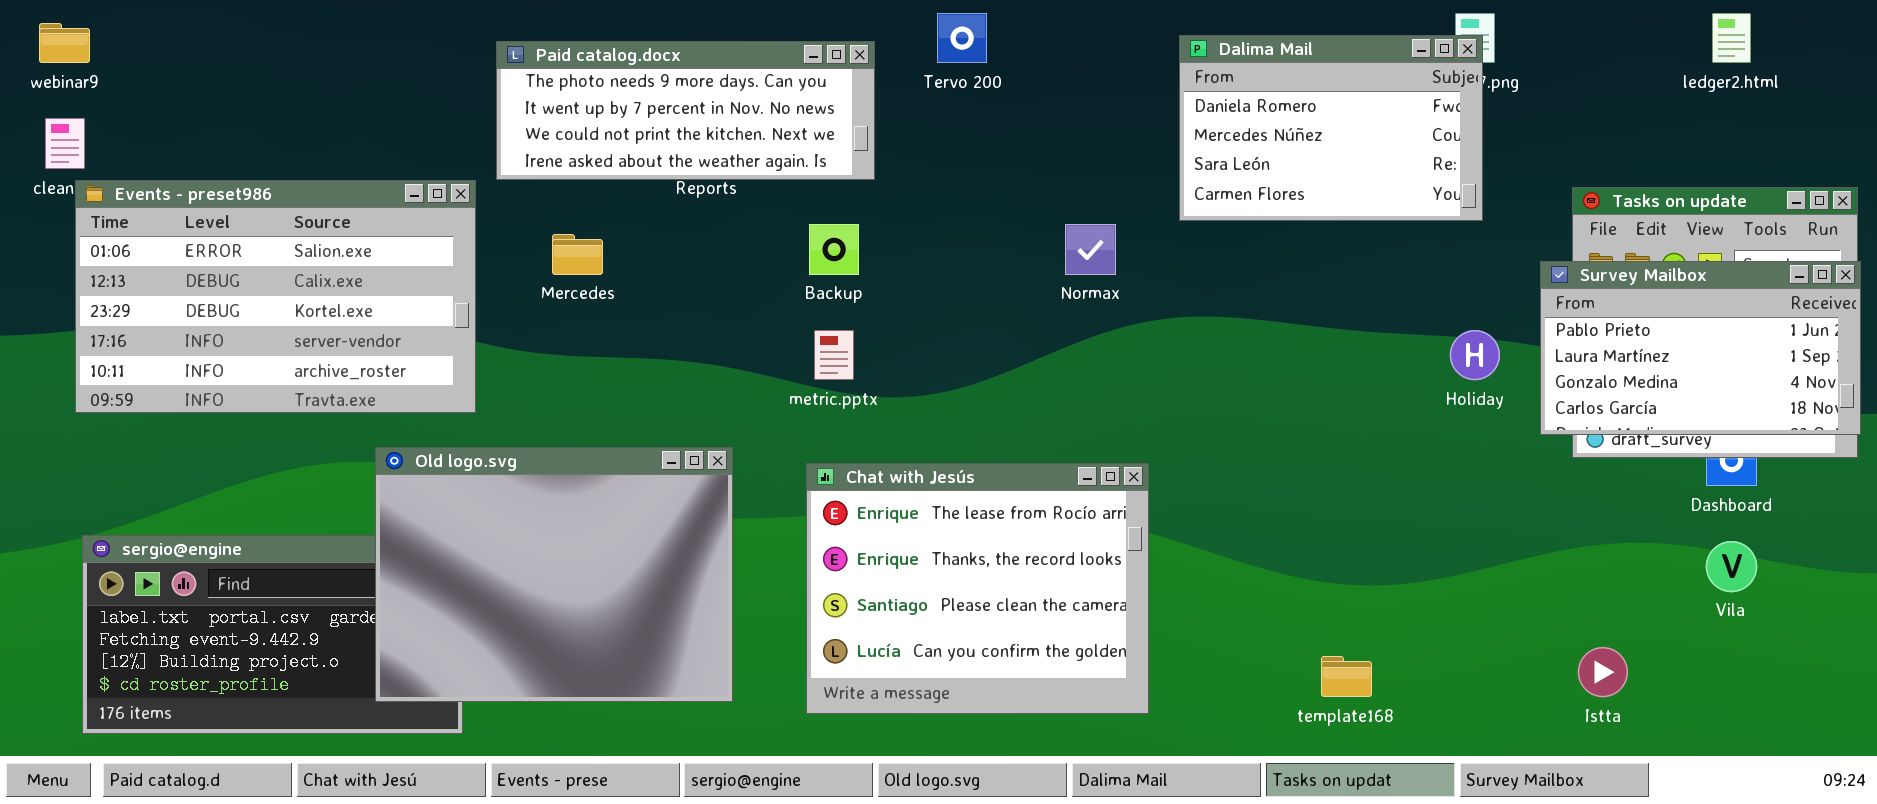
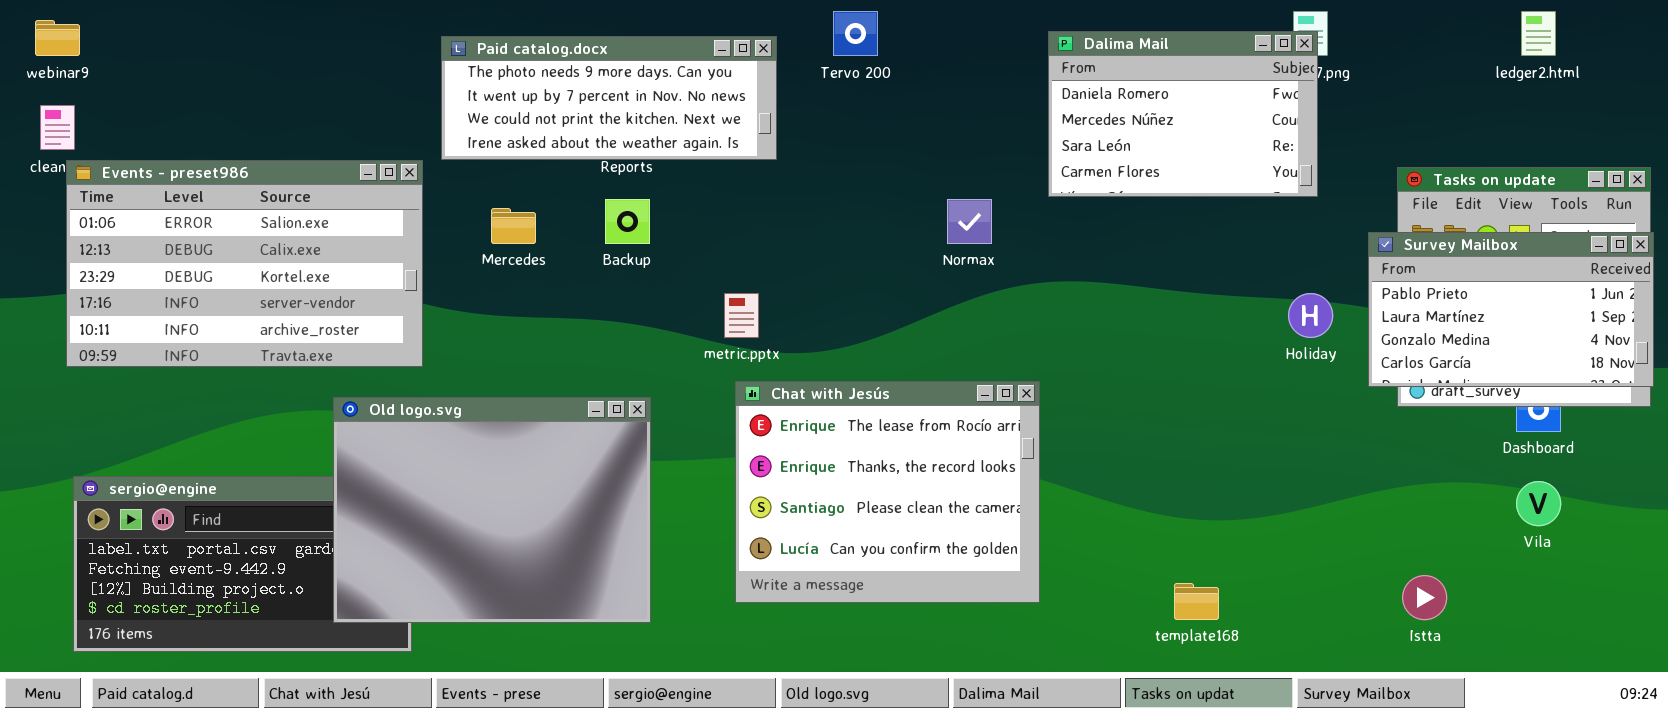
Backup: [809,224,859,275] -> [605,199,650,244], moved
Chat with Jesús: [806,463,1149,714] -> [735,381,1040,603], moved

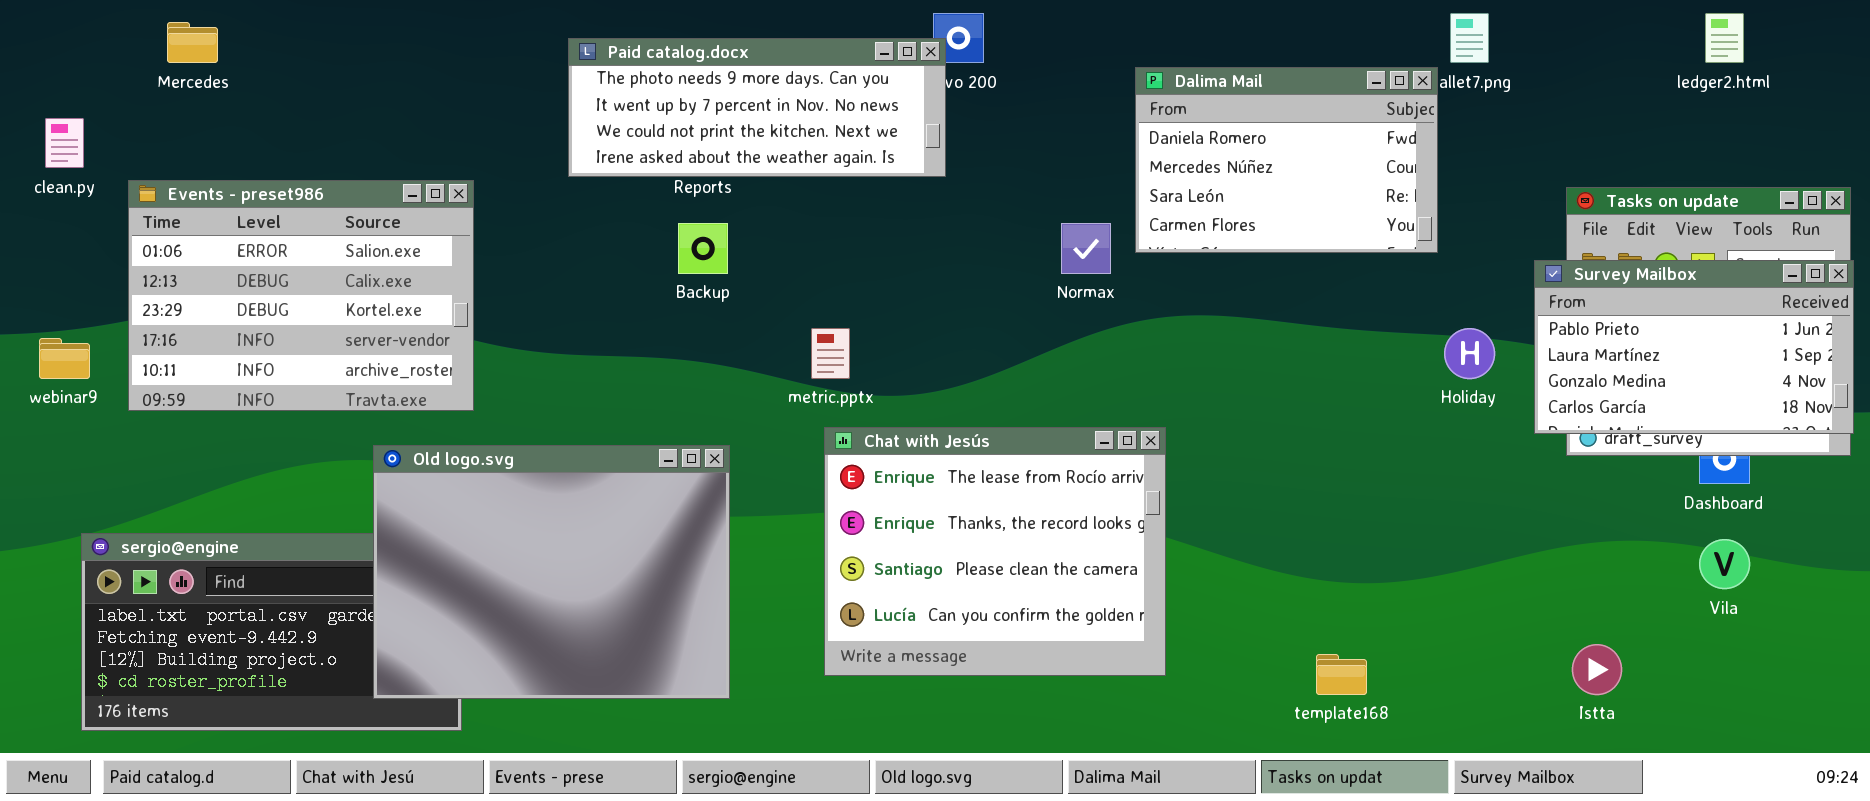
webinar9: [35,20,80,56] -> [39,338,90,379], moved
Dalima Mail: [1048,31,1318,197] -> [1135,67,1438,253], moved
Paid catalog.docx: [441,36,777,160] -> [568,38,946,177], moved
Events - preset986: [66,160,423,367] -> [128,180,474,411], resized
Mercedes: [491,208,536,244] -> [167,22,218,63], moved

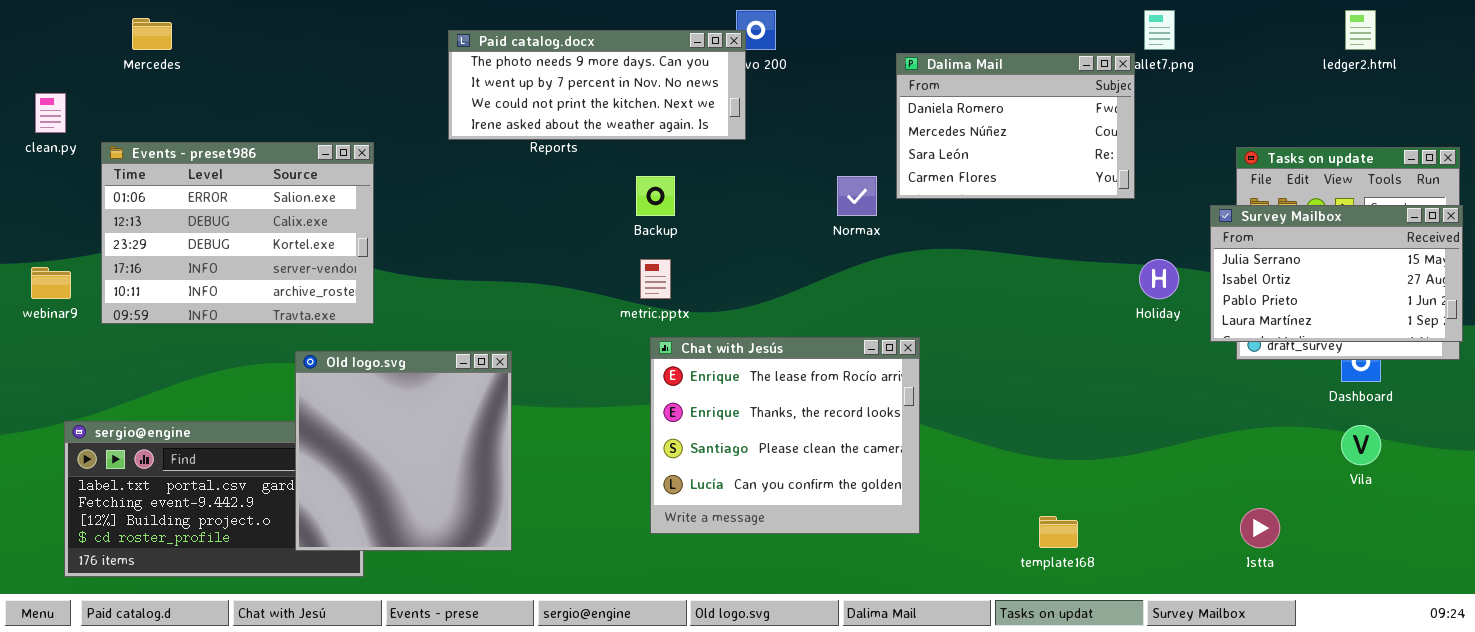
Backup: [678,223,728,274] -> [636,176,675,216], moved
Survey Mailbox: [1534,260,1854,434] -> [1210,205,1463,342], scrolled up 2 rows
Old logo.svg: [373,445,730,699] -> [295,351,512,551], resized

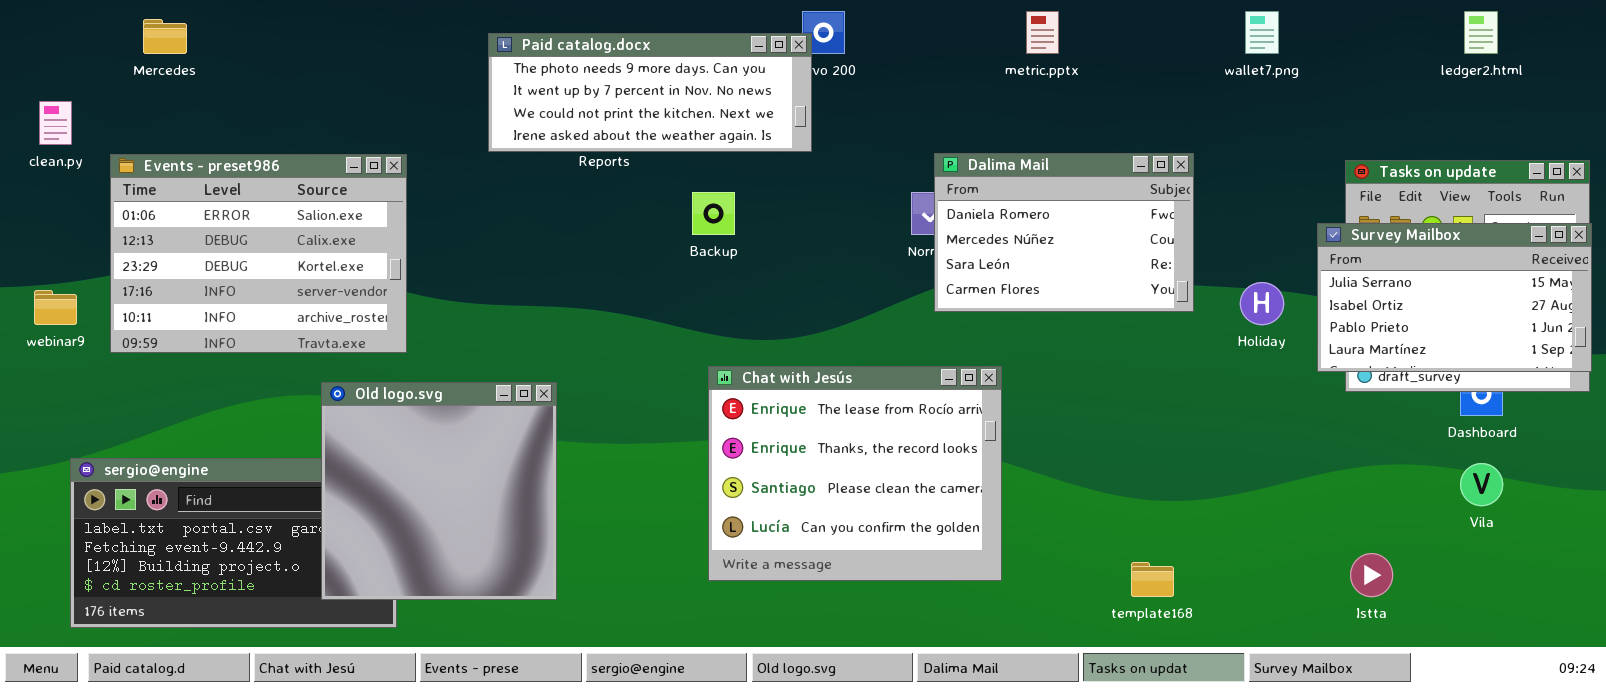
Dalima Mail: [896,53,1135,199] -> [934,153,1194,312], moved
metric.pptx: [640,259,671,299] -> [1026,11,1059,54], moved

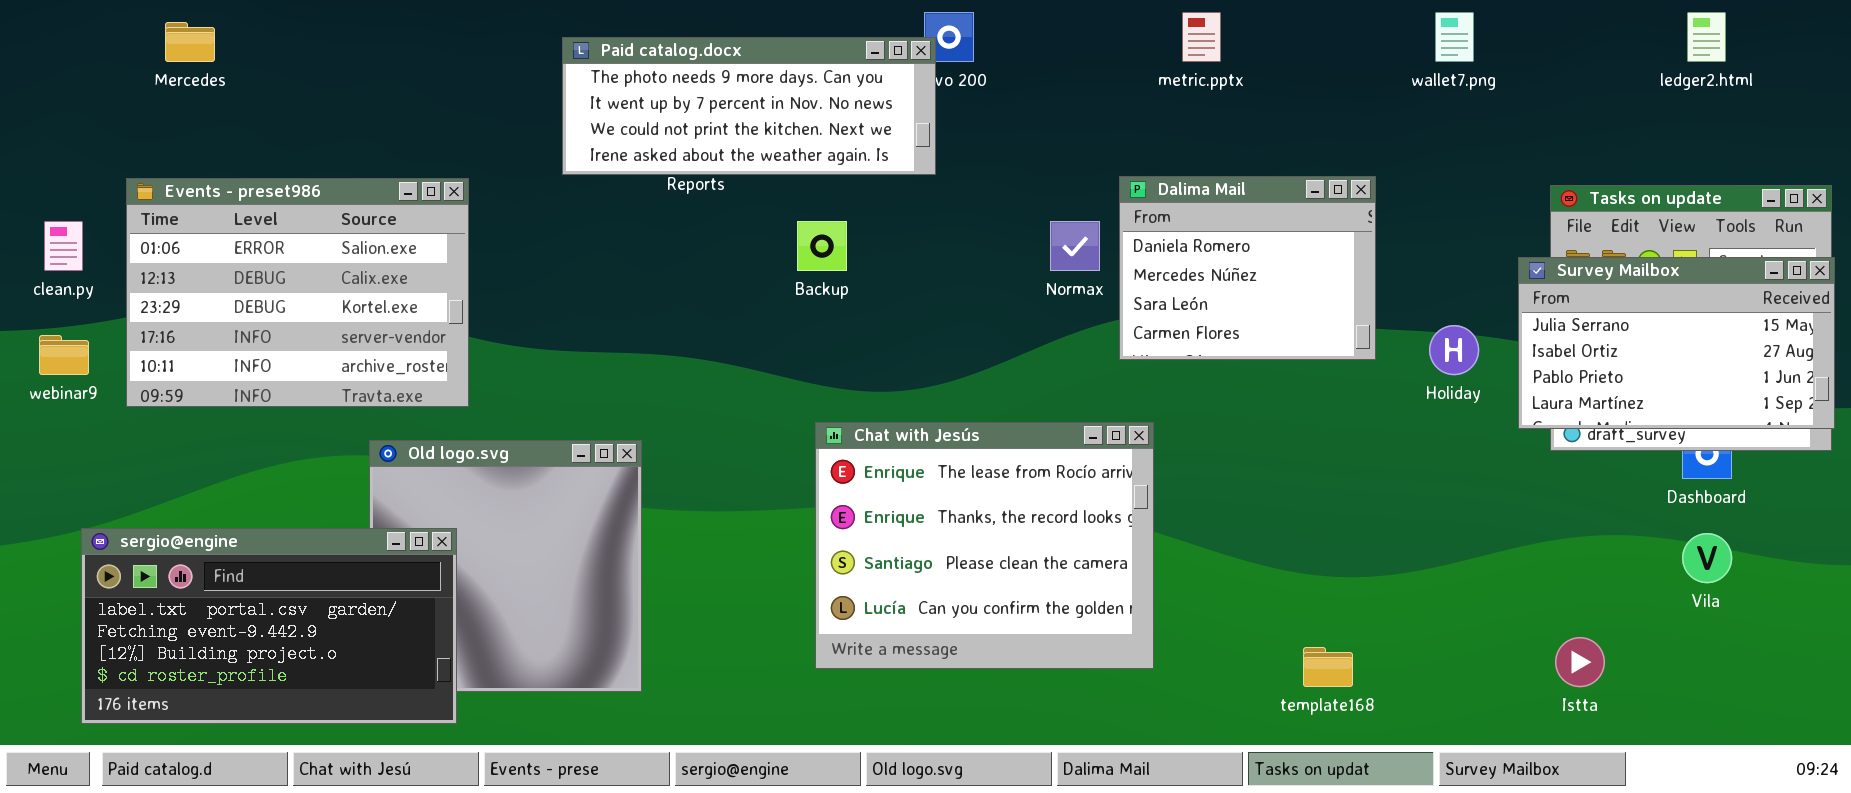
clean.py: [39,101,72,145] -> [44,221,83,271], moved
Dalima Mail: [934,153,1194,312] -> [1119,176,1376,360], resized
sergio@engine: [70,458,397,628] -> [81,528,457,724], raised

